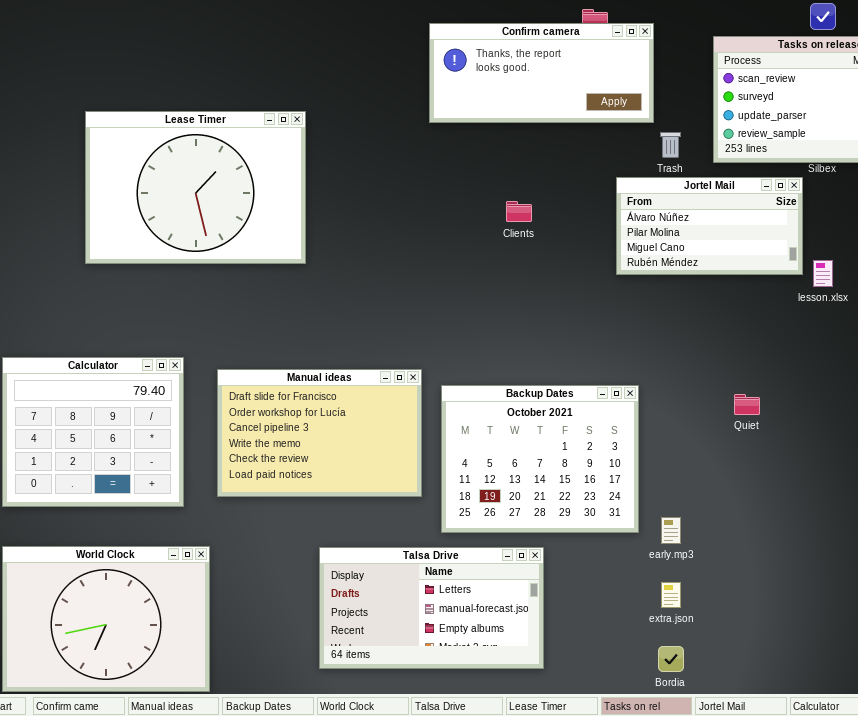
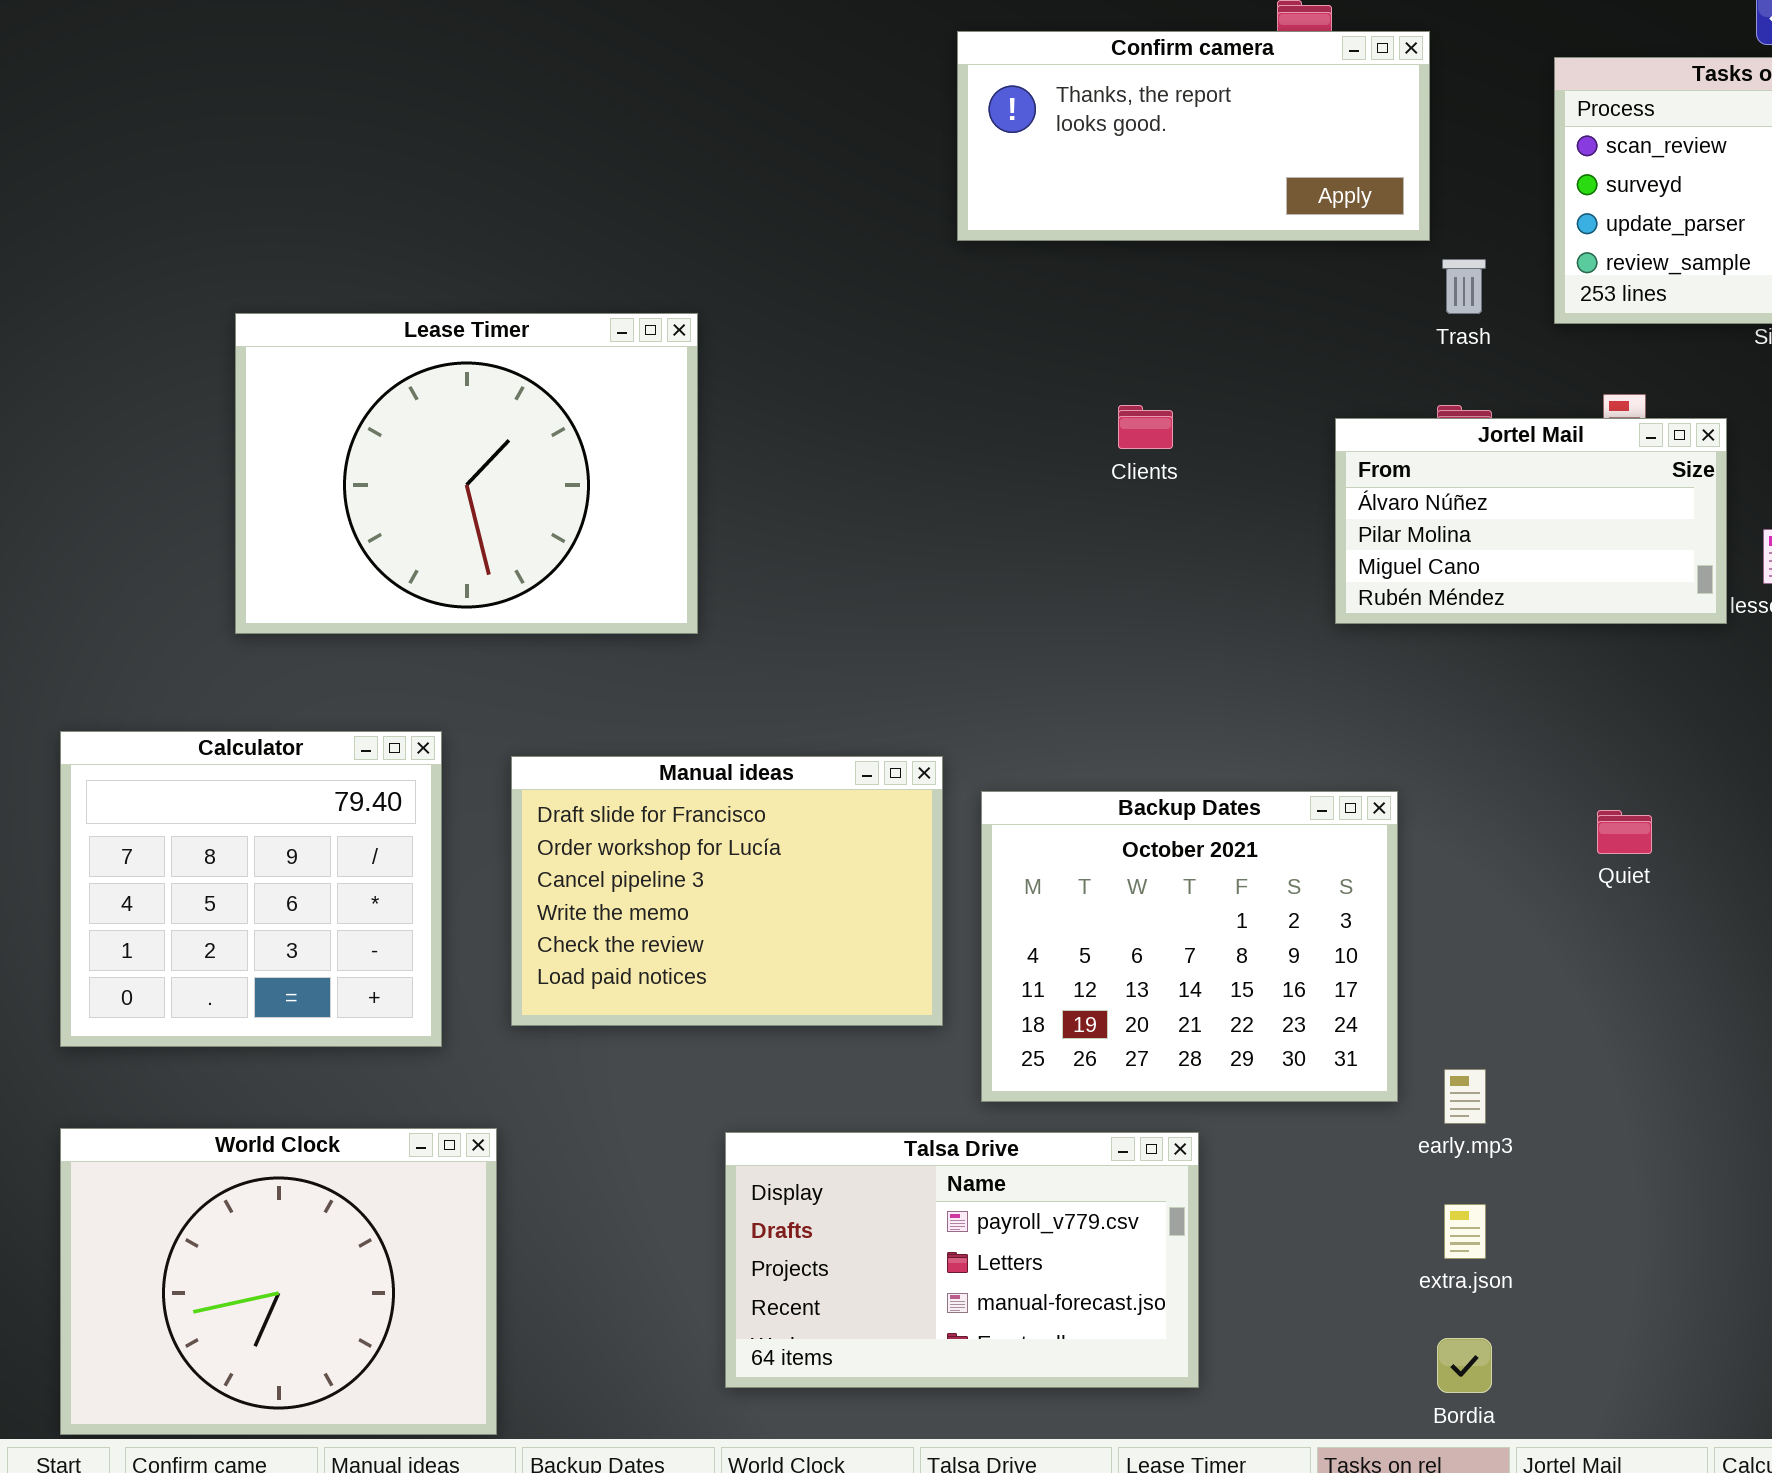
Lease Timer: [85,111,306,264] -> [235,313,698,634], moved
Jortel Mail: [616,177,803,275] -> [1335,418,1727,624], moved
Talsa Drive: [319,547,544,669] -> [725,1132,1199,1388], scrolled up 1 row

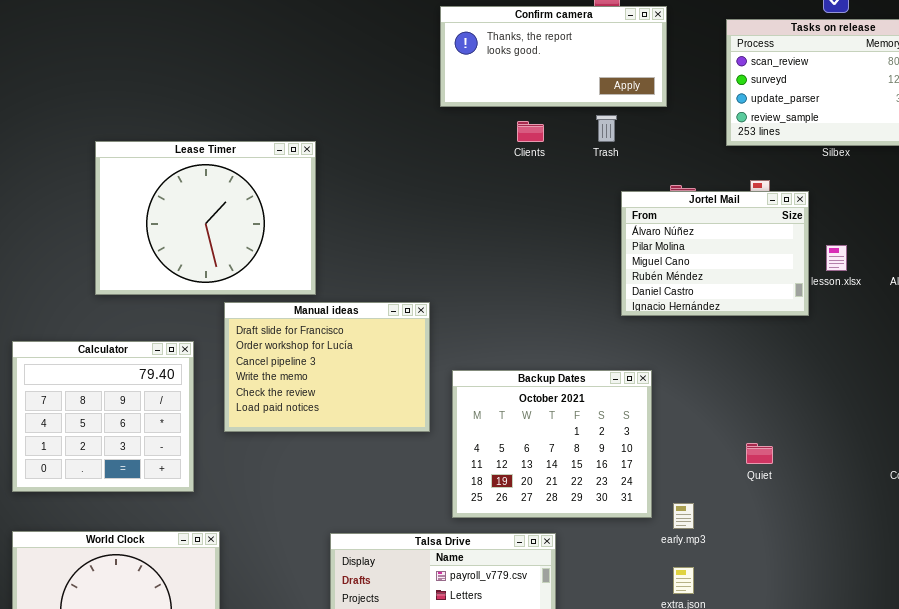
Trash: [1442,259,1486,314] -> [596,115,617,142], moved
Clients: [1118,405,1173,449] -> [517,121,544,142], moved
Jortel Mail: [1335,418,1727,624] -> [621,191,809,316], resized
Manual ideas: [511,756,943,1026] -> [224,302,430,432], moved
Quiet: [1597,810,1652,854] -> [746,443,773,464], moved

